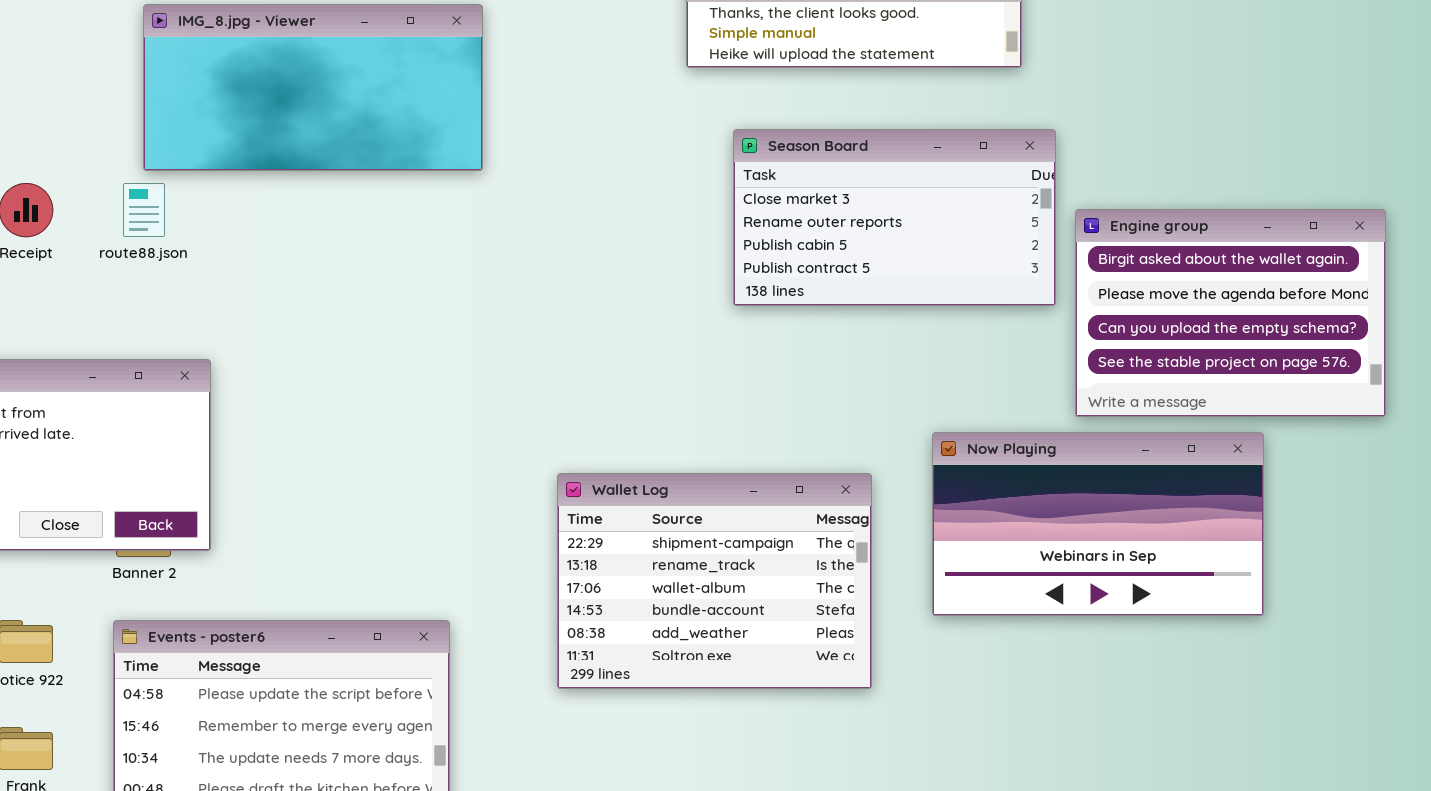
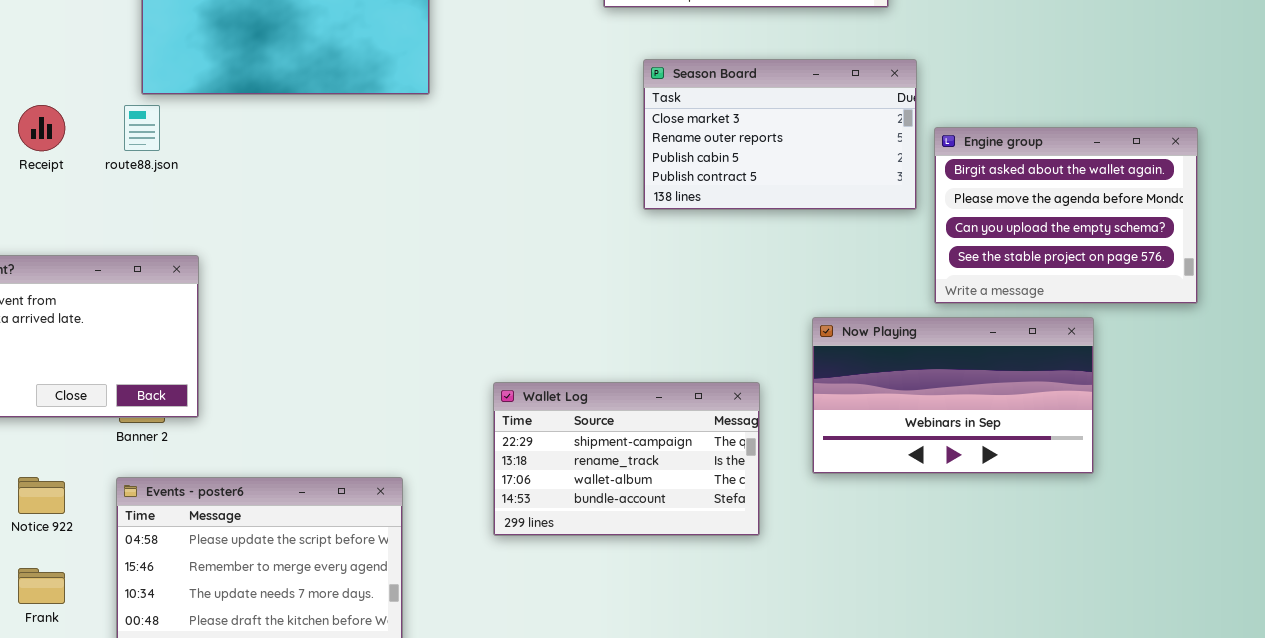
Wallet Log: [557,473,872,689] -> [493,382,760,536], resized

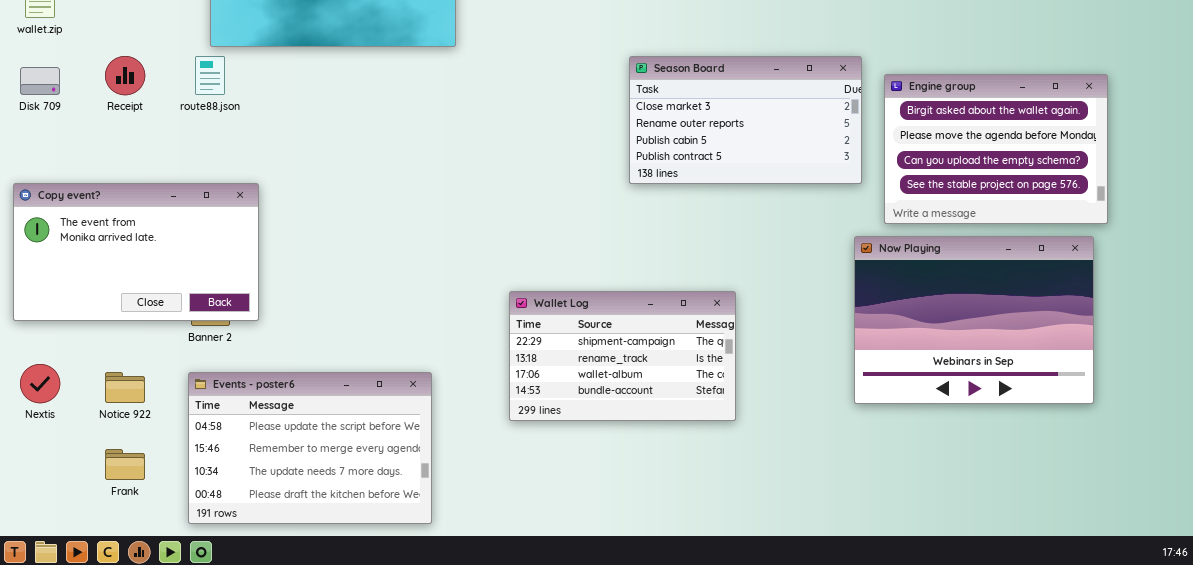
Season Board: [643,59,917,210] -> [629,56,862,184], moved
Now Playing: [812,317,1094,474] -> [854,236,1094,404], moved, resized

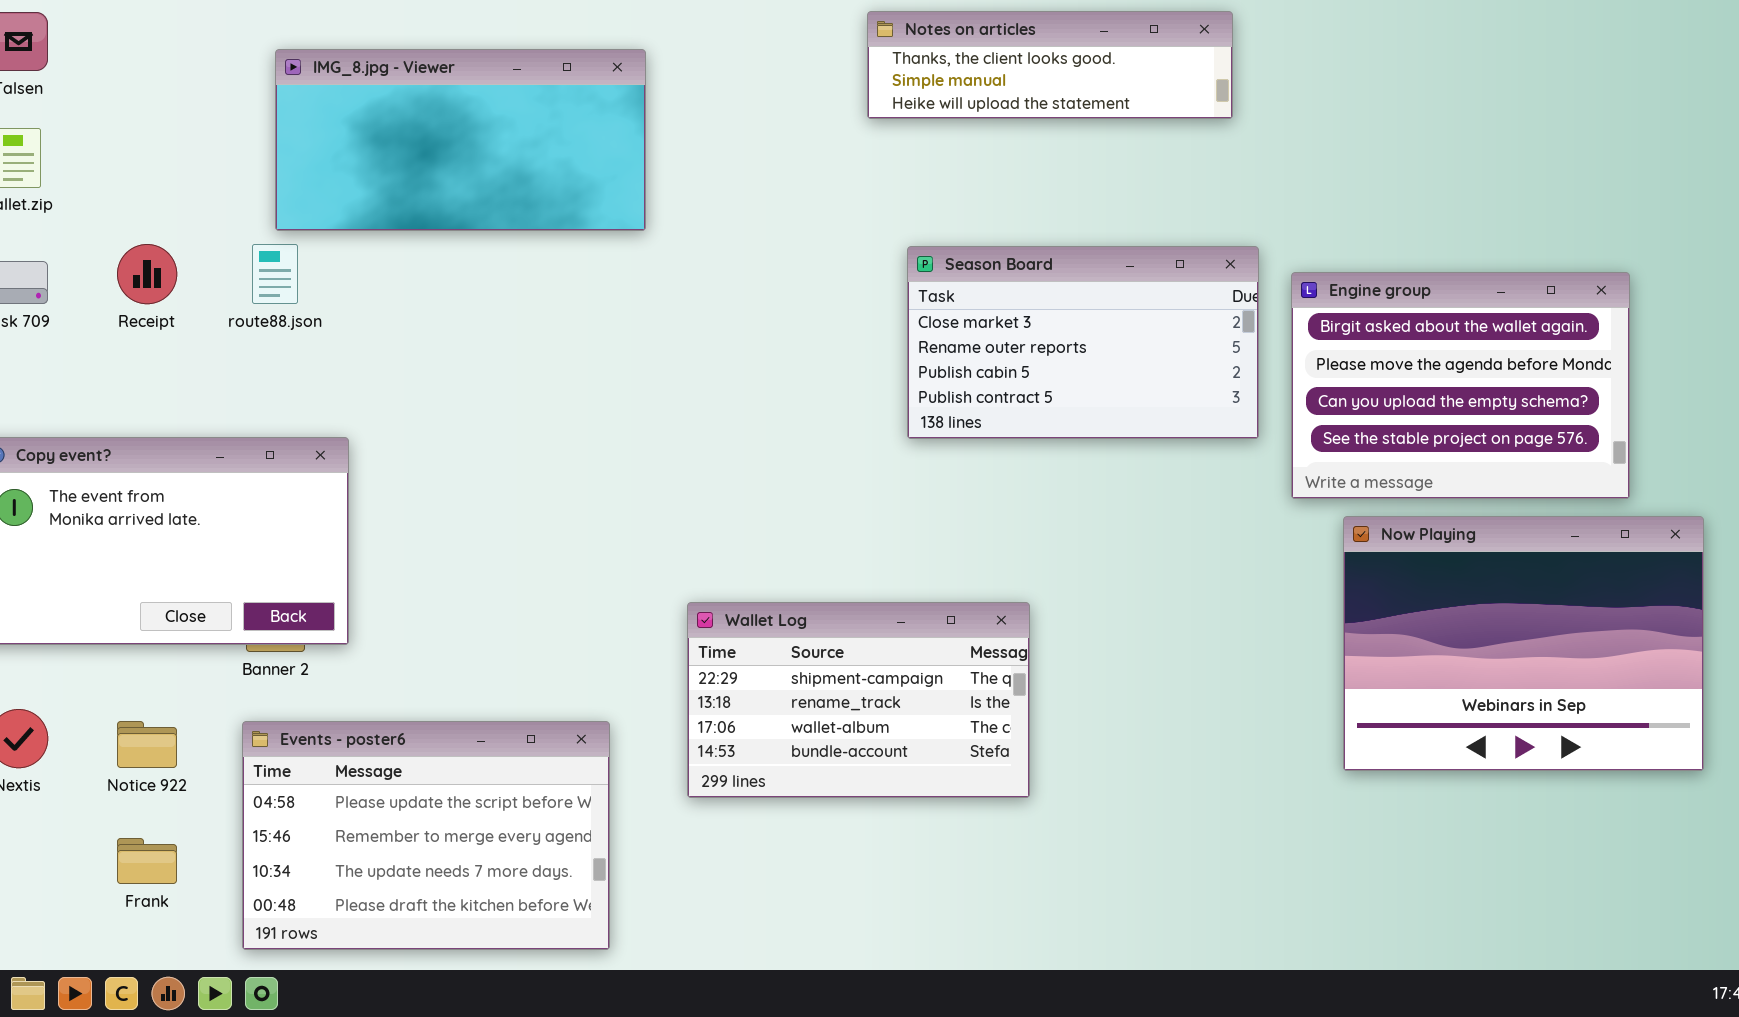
Now Playing: [854,236,1094,404] -> [1343,516,1704,771], moved
Wallet Log: [509,291,736,421] -> [687,602,1030,798], moved

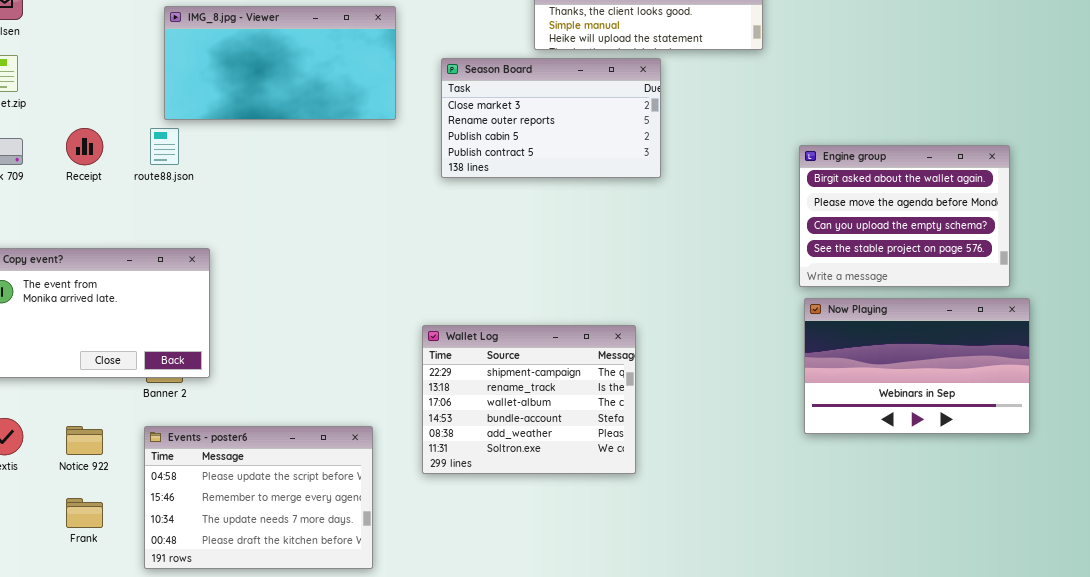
Season Board: [907,246,1259,439] -> [441,58,661,178], moved
Now Playing: [1343,516,1704,771] -> [804,298,1030,434], moved, resized
Wallet Log: [687,602,1030,798] -> [422,325,636,474], resized

